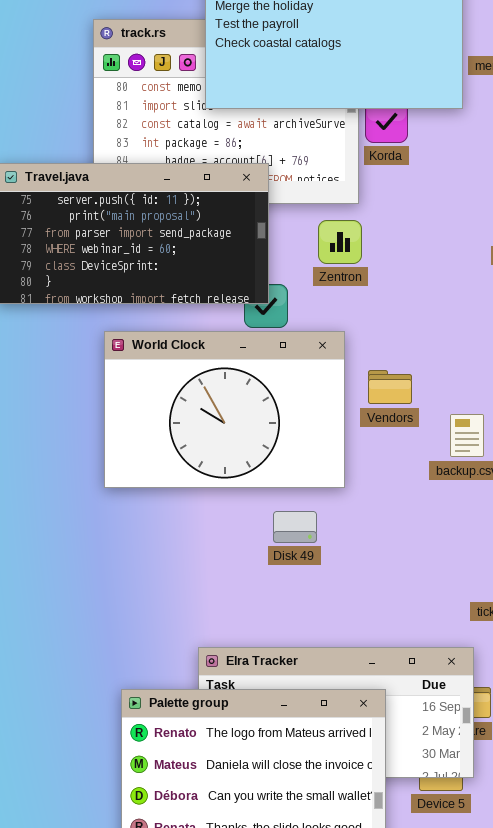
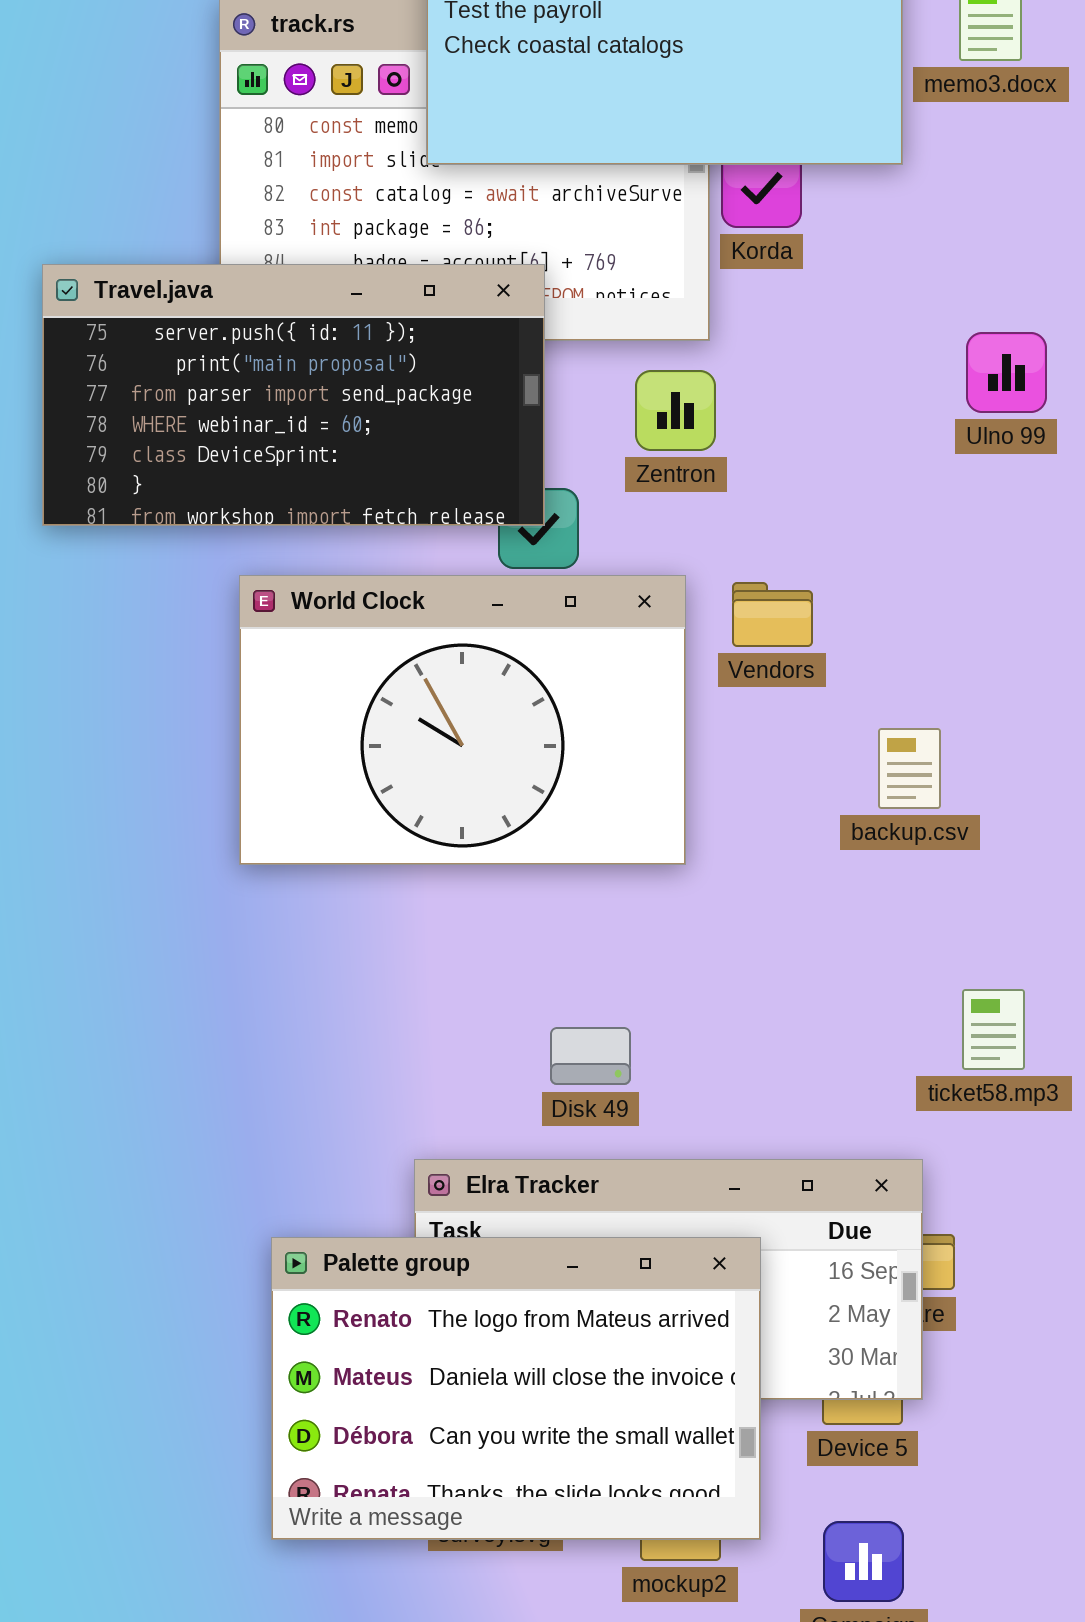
Vendors: [368,370,412,404] -> [732,582,813,647], moved
Disk 49: [273,511,317,543] -> [550,1027,631,1085], moved

